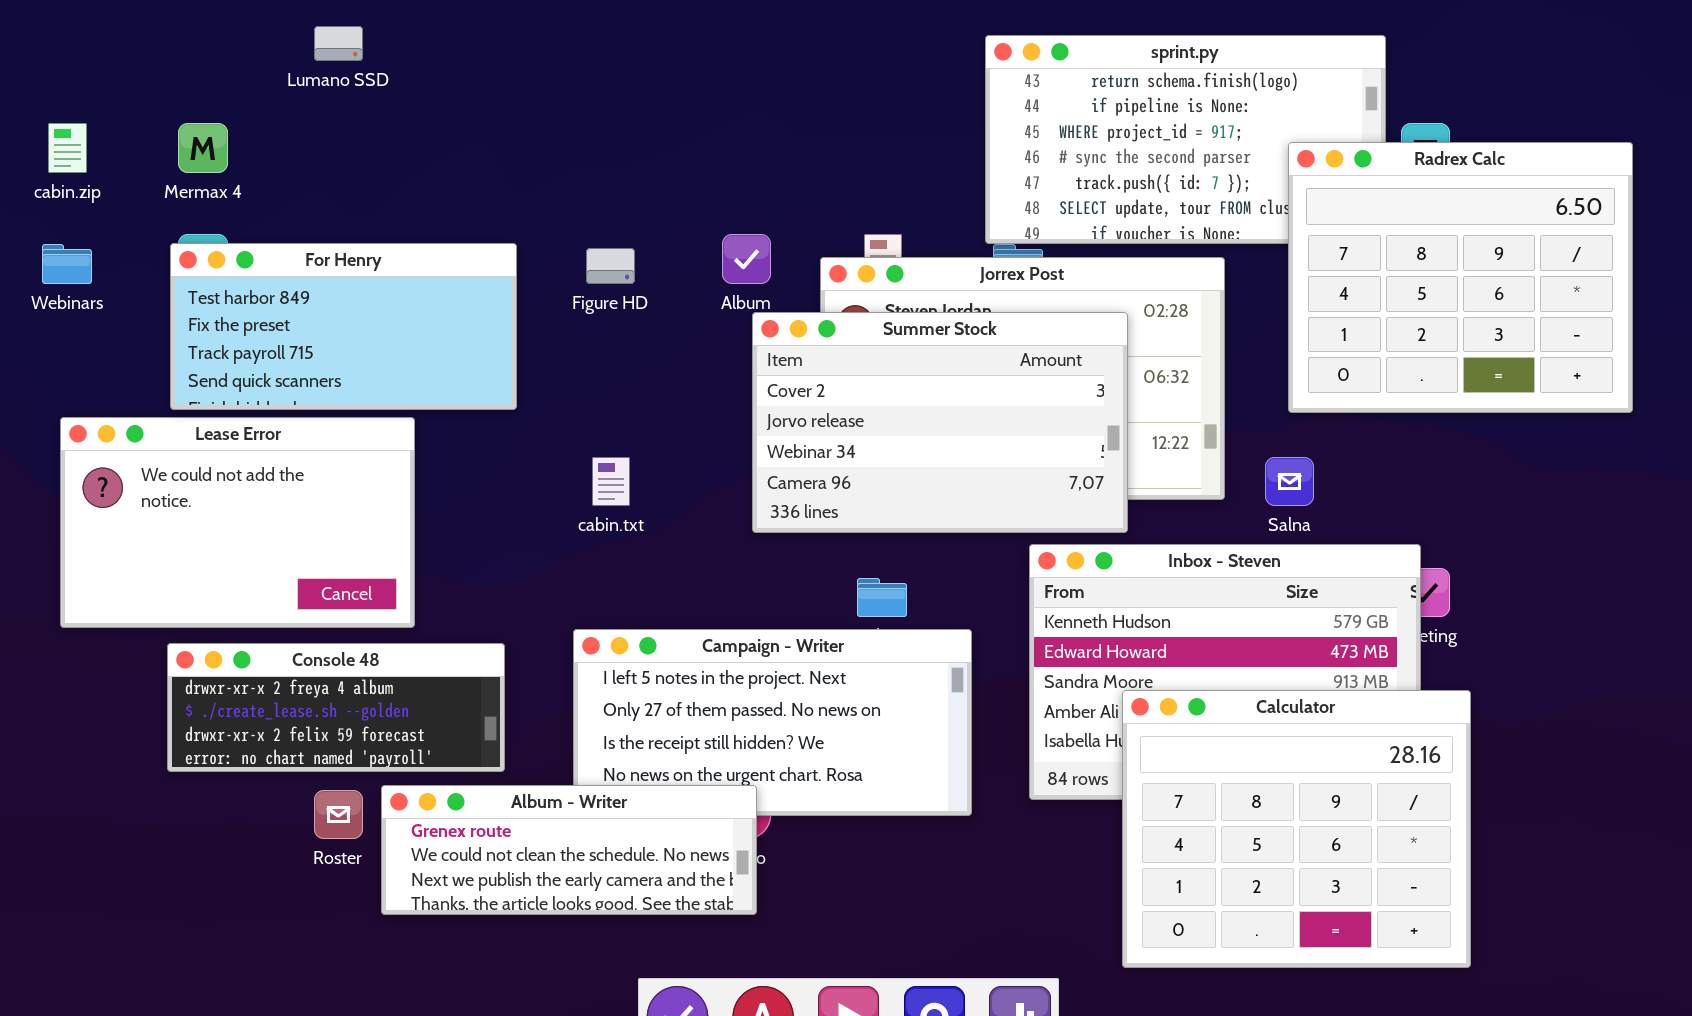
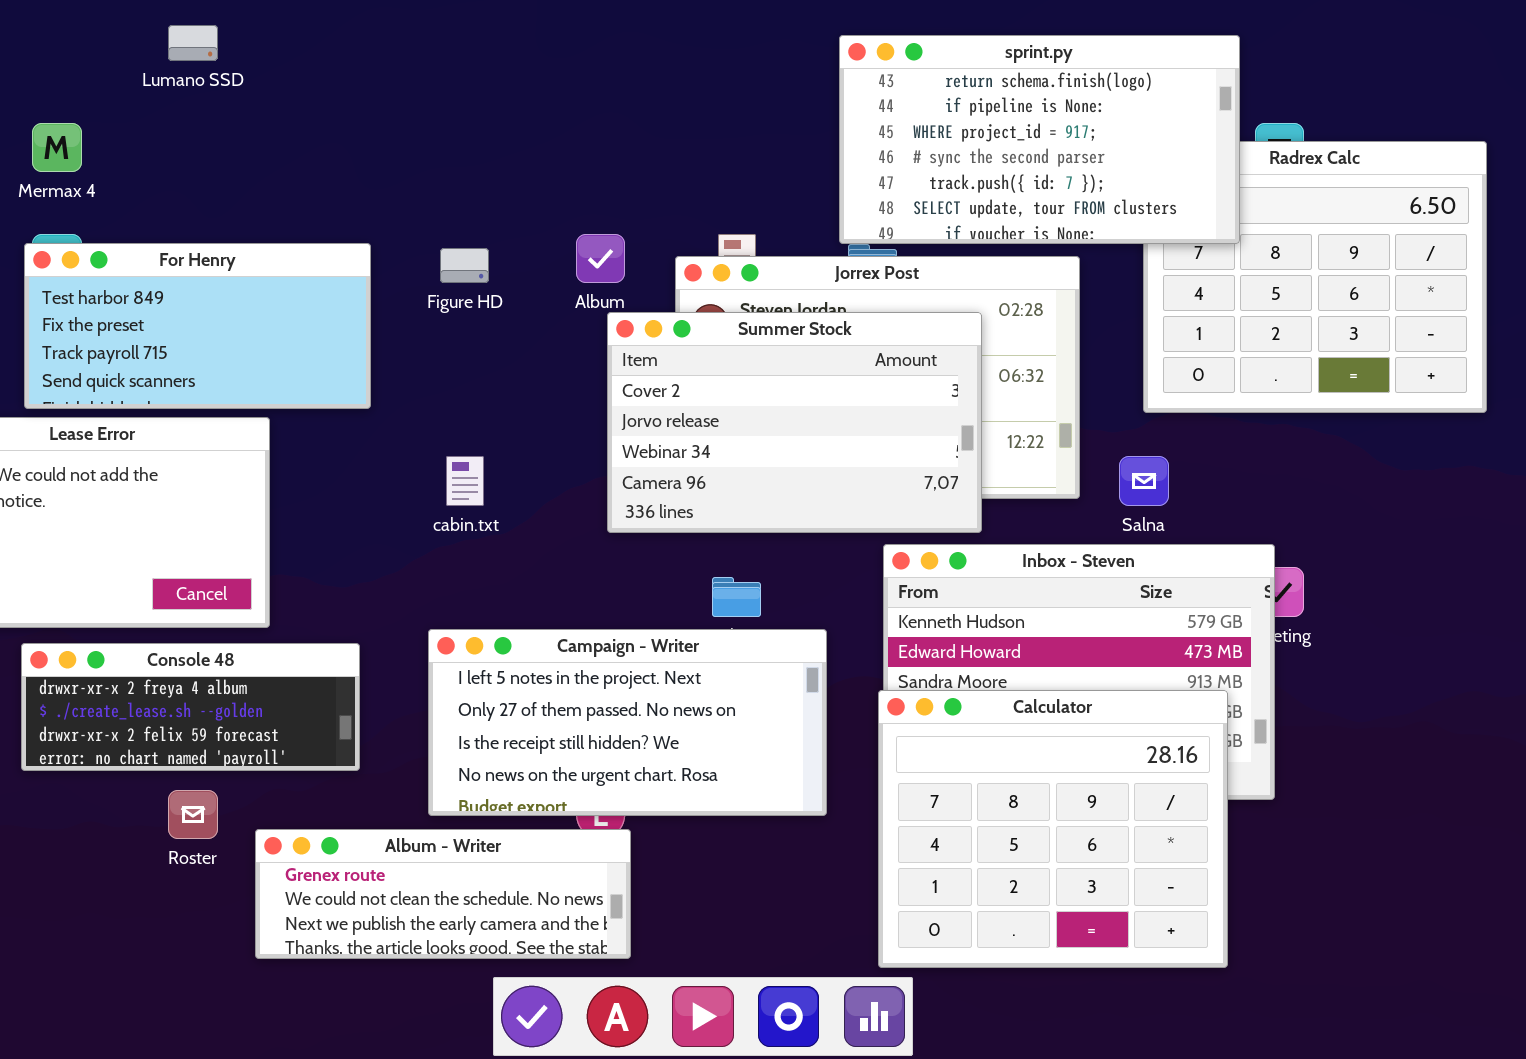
sprint.py: [985,35,1386,244] -> [839,35,1240,244], raised
Calculator: [1122,690,1471,968] -> [878,690,1228,968], moved
Album - Writer: [381,785,757,915] -> [255,829,631,959], moved

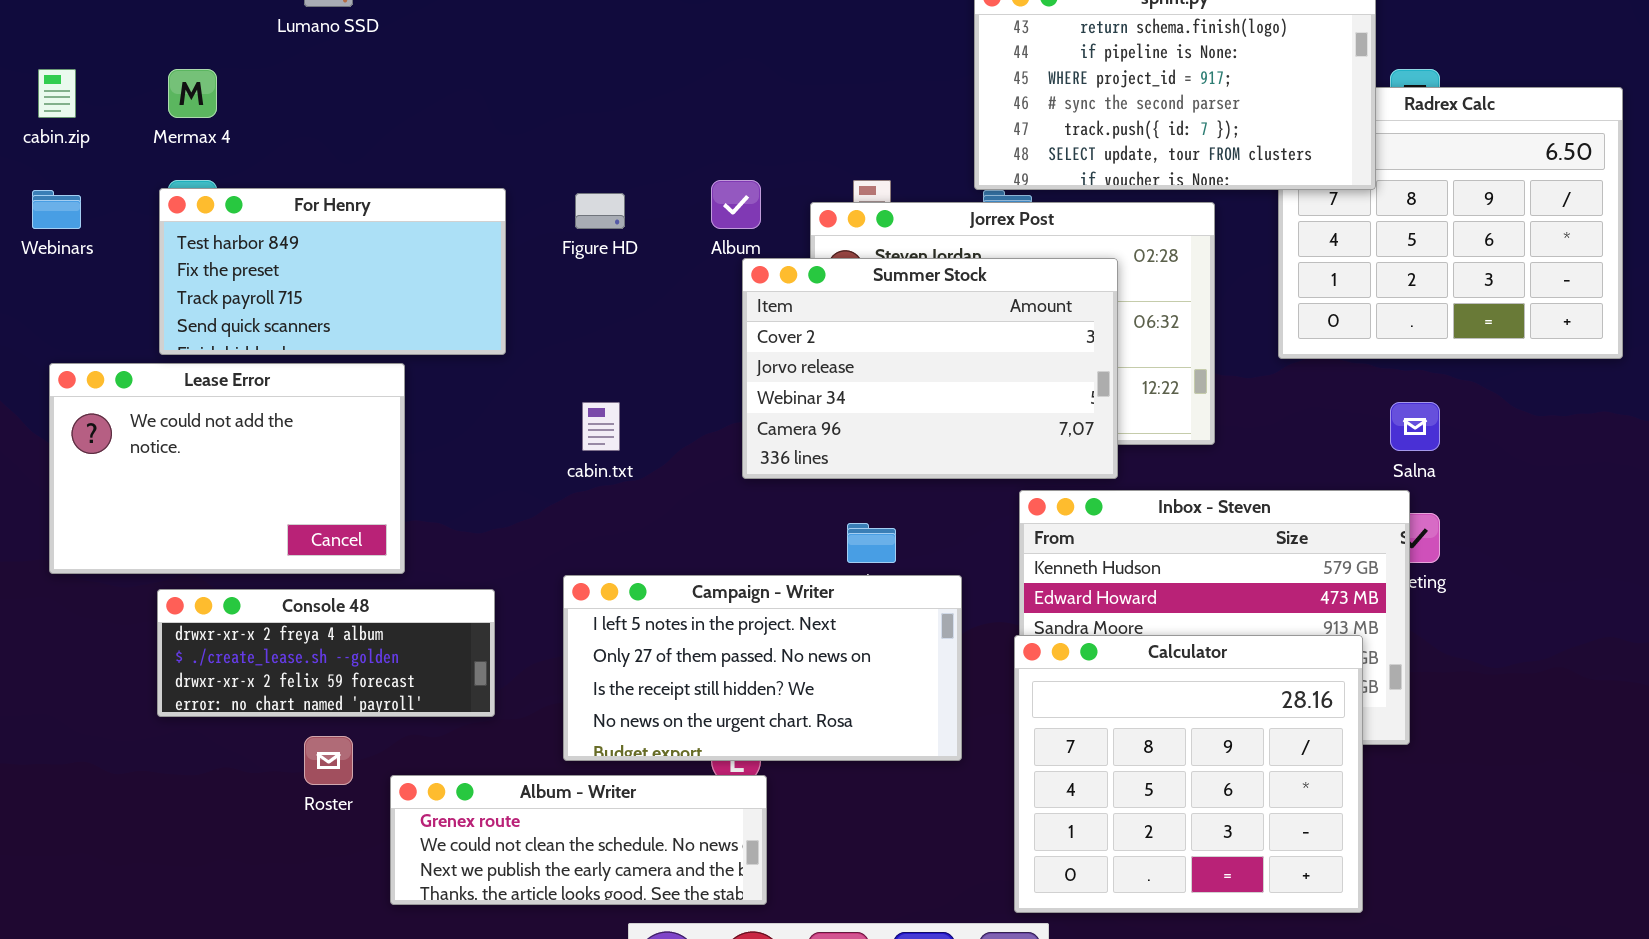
Salna: [1119,456,1169,506] -> [1390,402,1440,451], moved

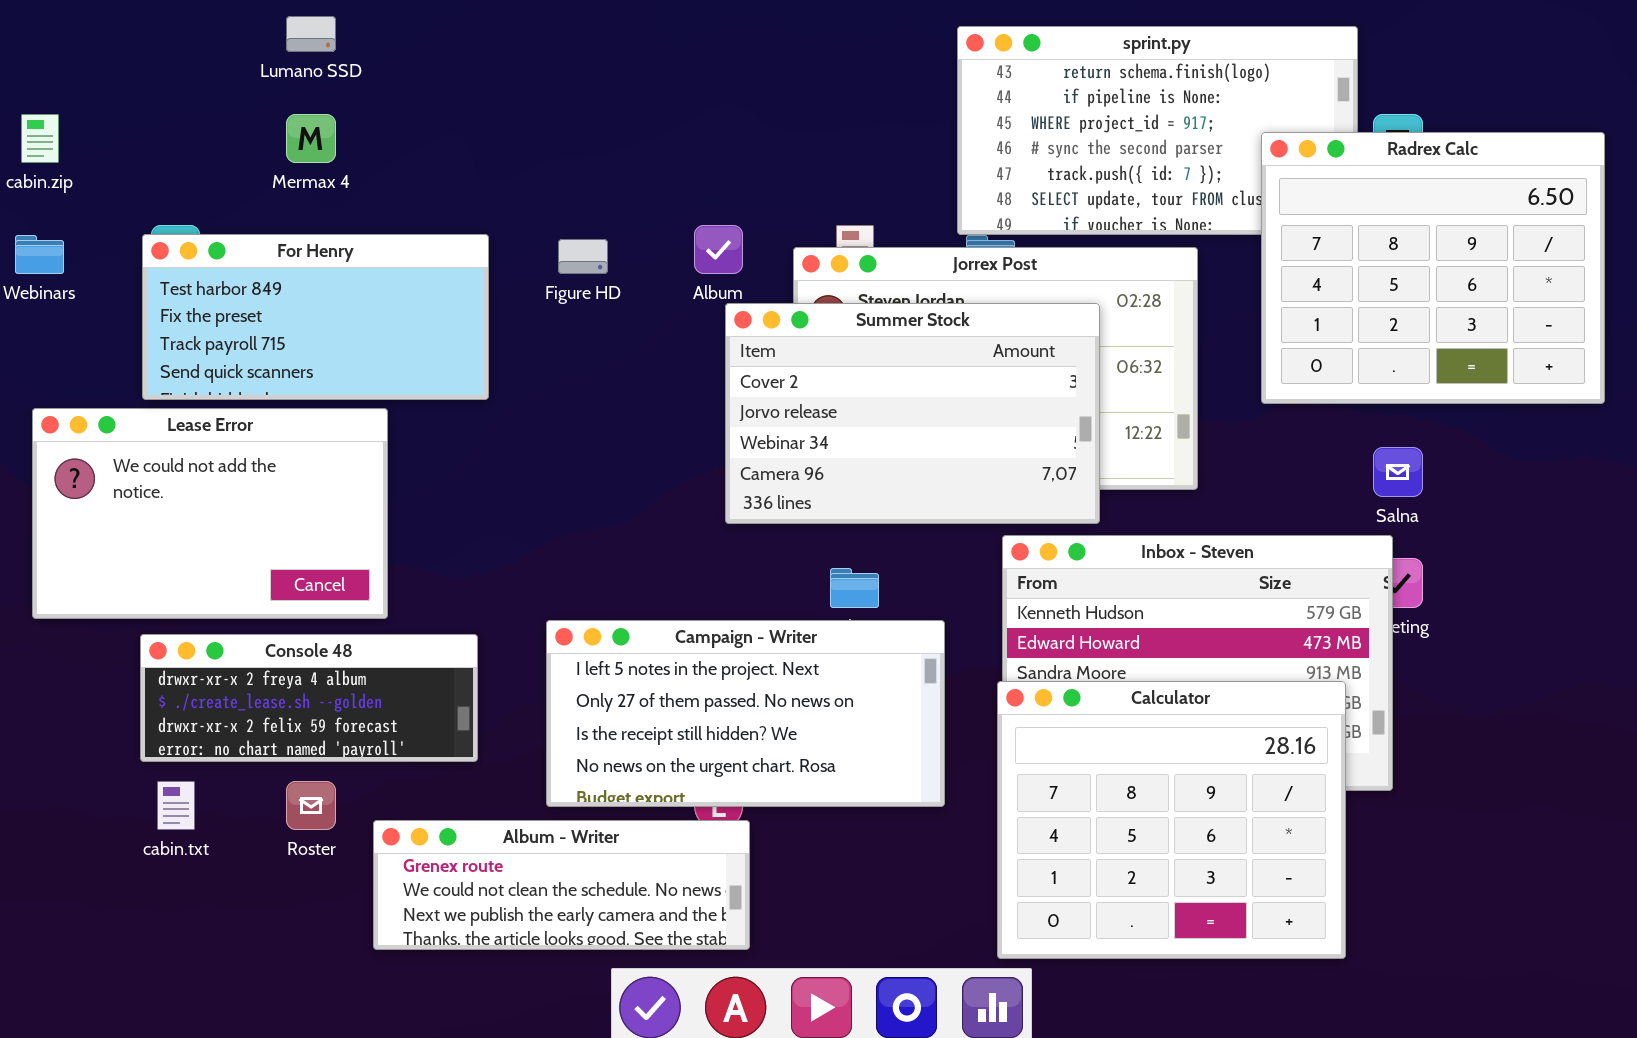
Mermax 4: [168,69,217,118] -> [286,114,336,163], moved
Radrex Calc: [1278,87,1623,359] -> [1261,132,1605,404], raised
cabin.txt: [582,402,620,451] -> [157,781,195,830], moved

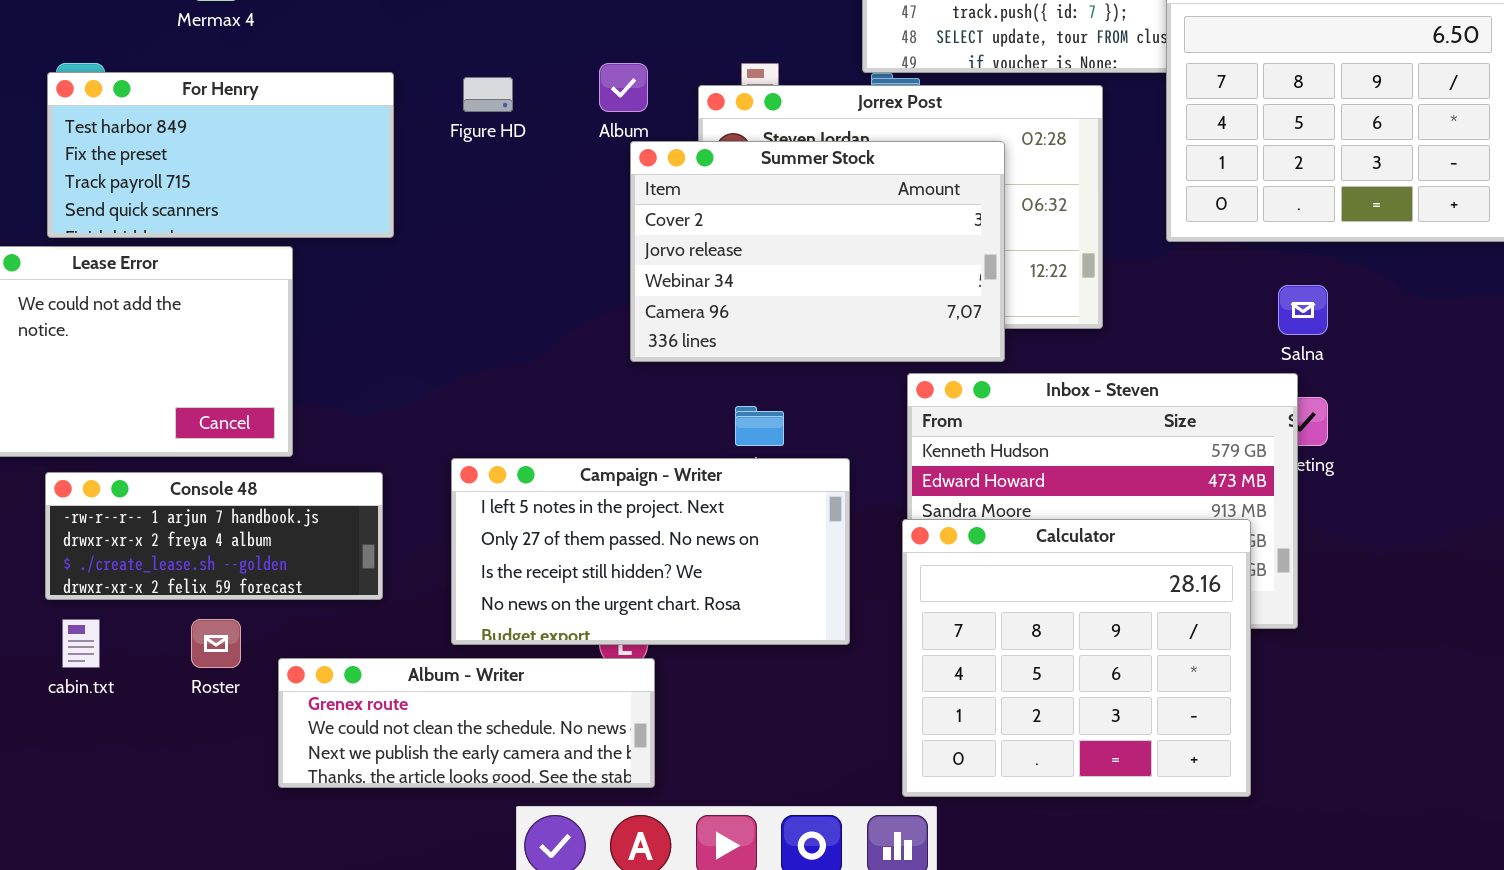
Console 48: [140,634,478,762] -> [45,472,383,600], scrolled up 1 row

